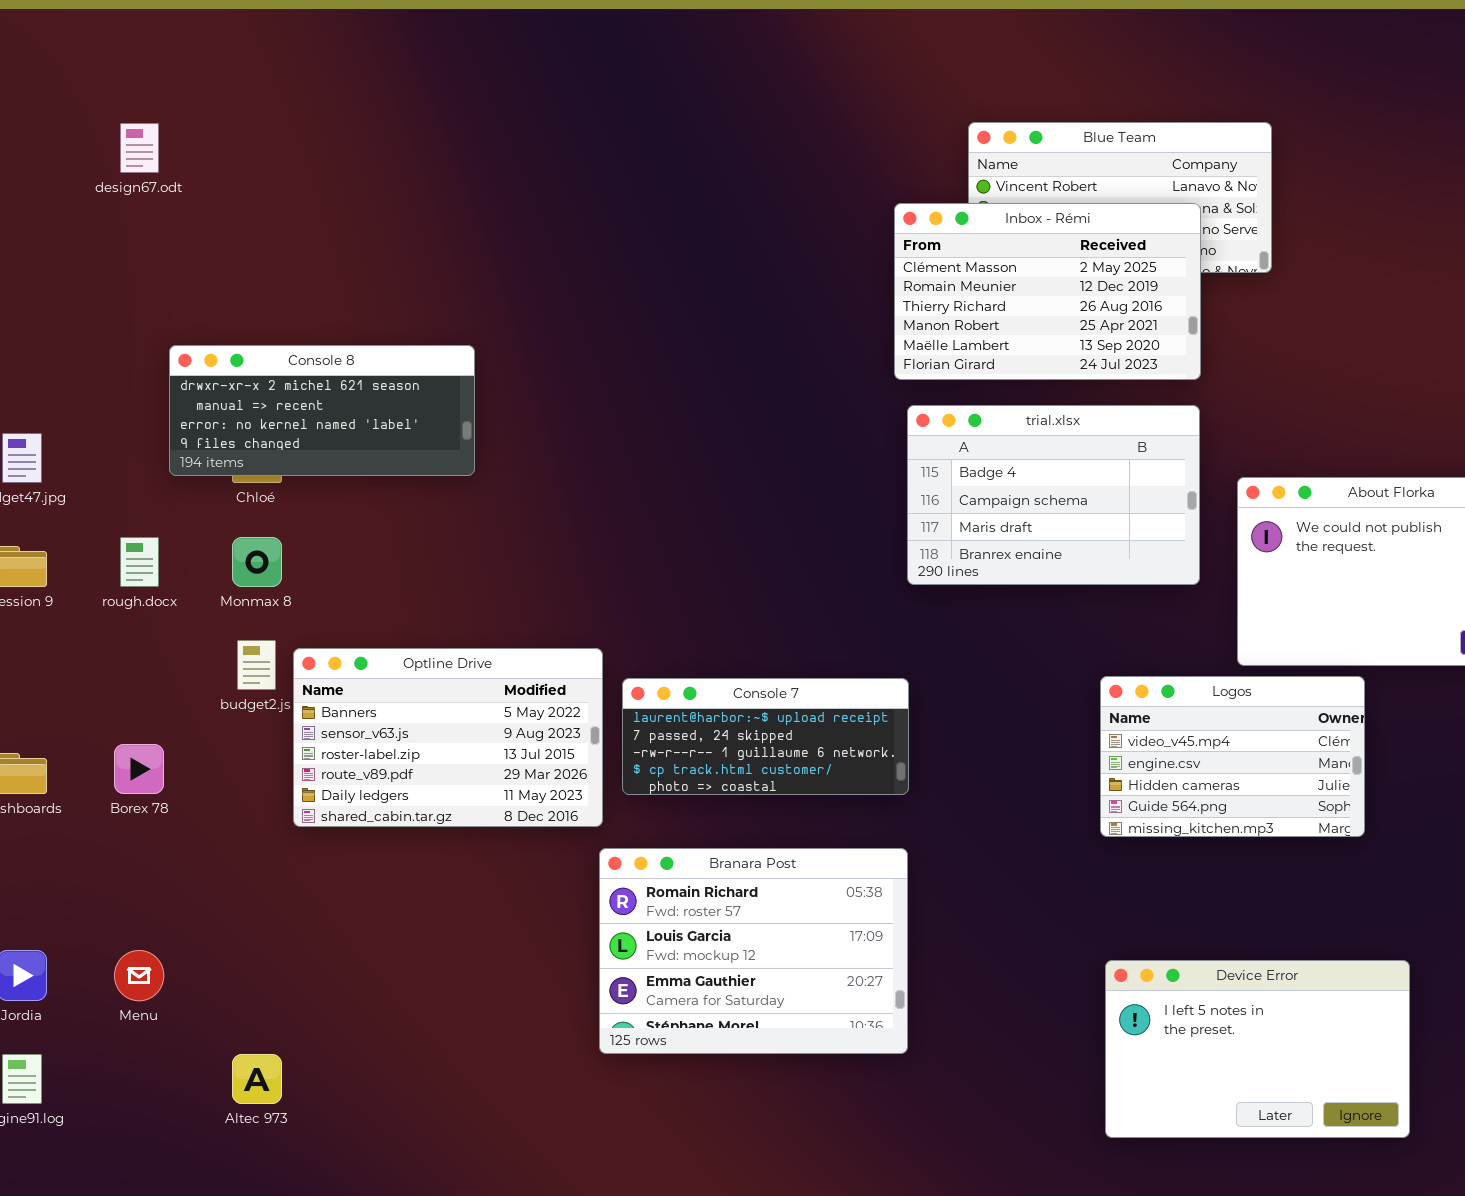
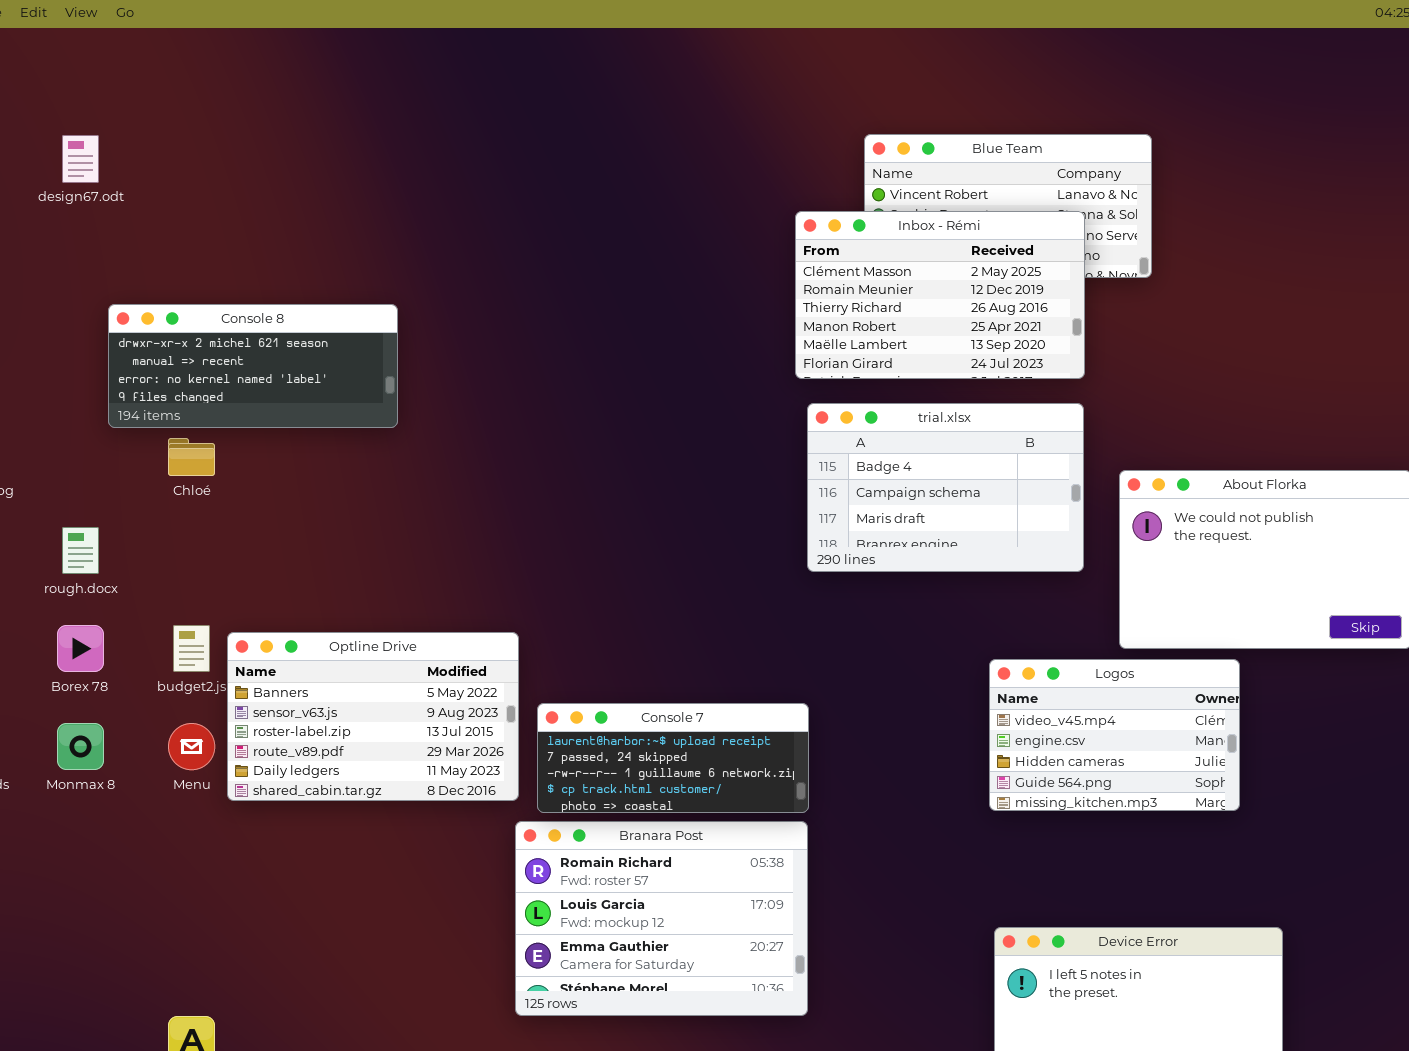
Console 8: [169,345,475,476] -> [108,304,398,428], moved
Monmax 8: [232,537,282,587] -> [57,723,104,770], moved
Console 7: [622,678,909,795] -> [537,703,809,813], moved
Borex 78: [114,744,164,794] -> [57,625,104,672], moved
Menu: [114,950,164,1001] -> [168,723,215,770], moved

